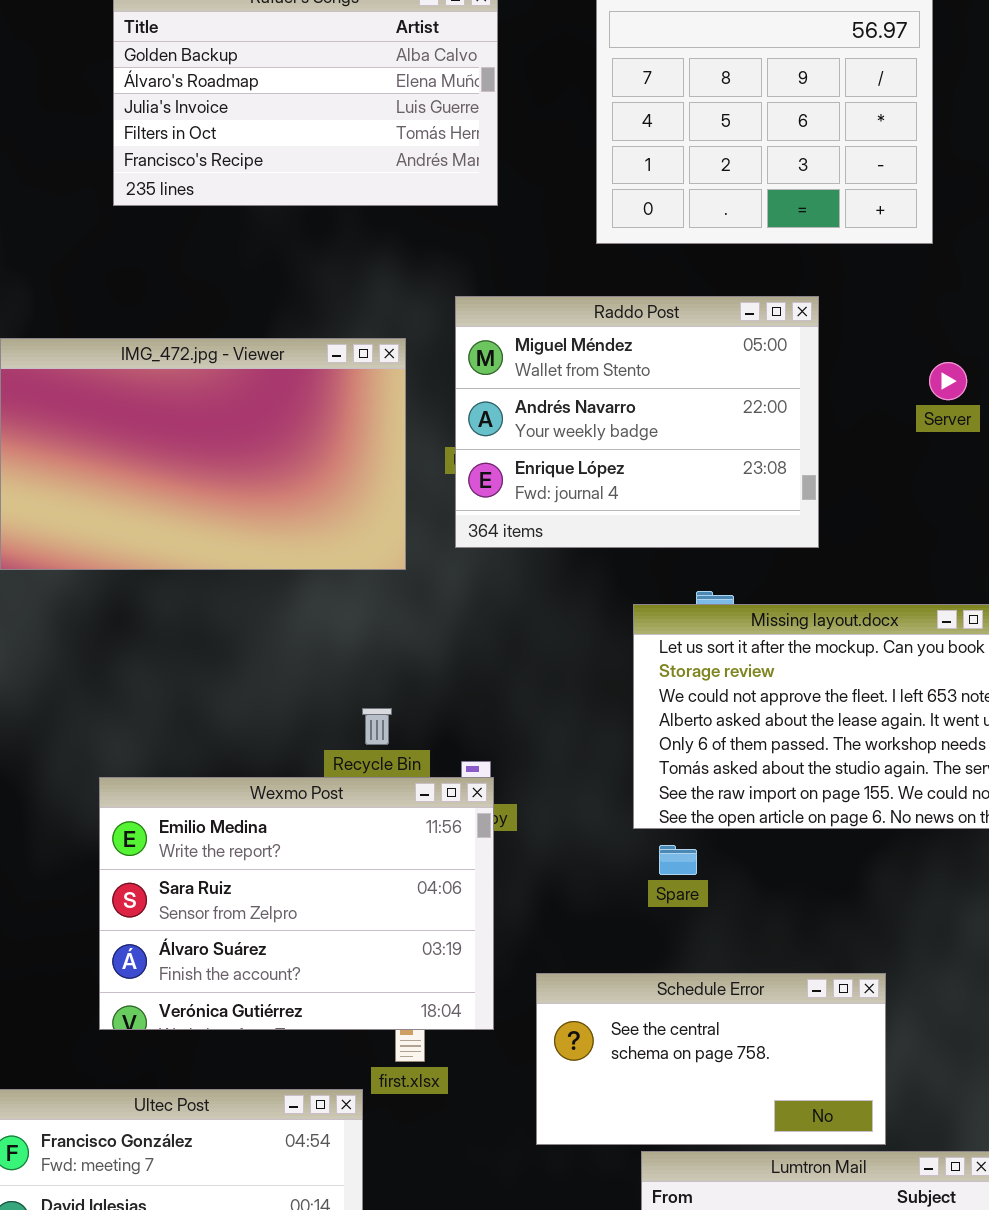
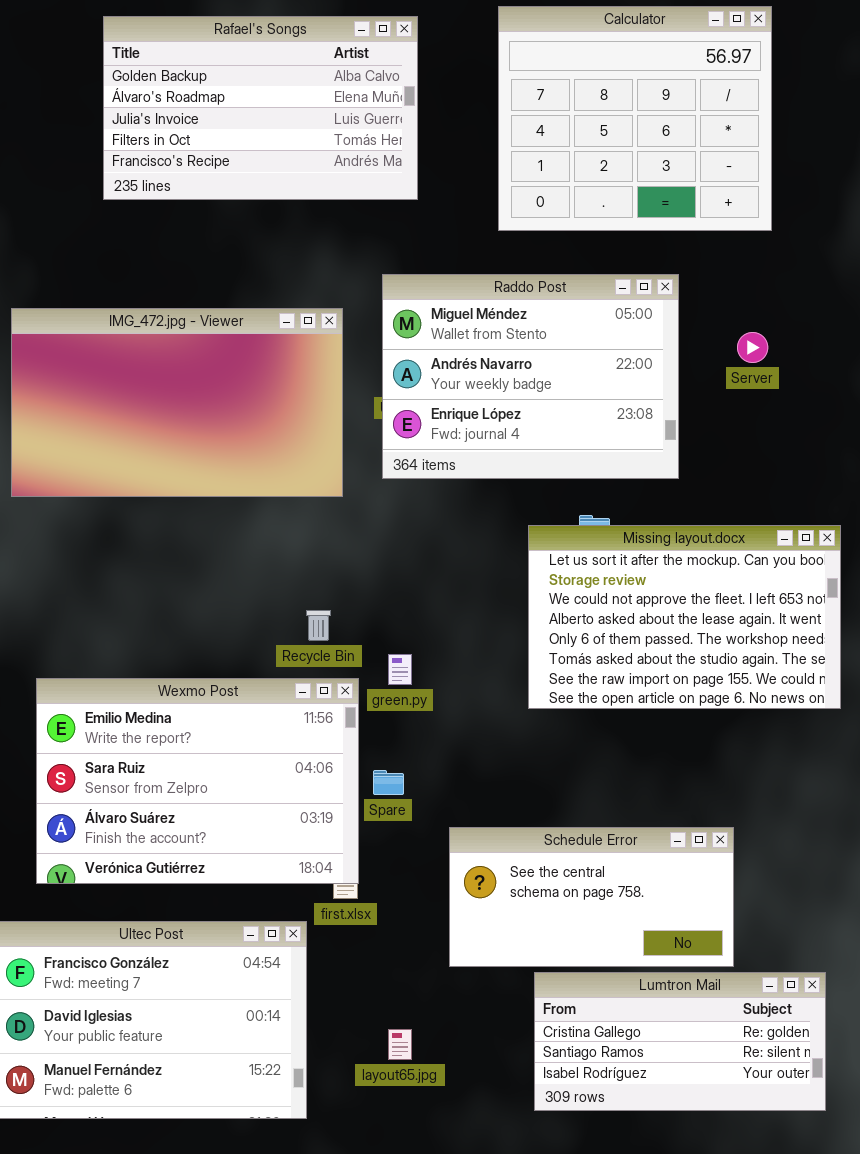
Server: [929,362,967,400] -> [737,332,768,363], moved
Wexmo Post: [99,777,494,1030] -> [36,678,359,884], moved
Spare: [659,845,697,875] -> [373,770,404,795], moved

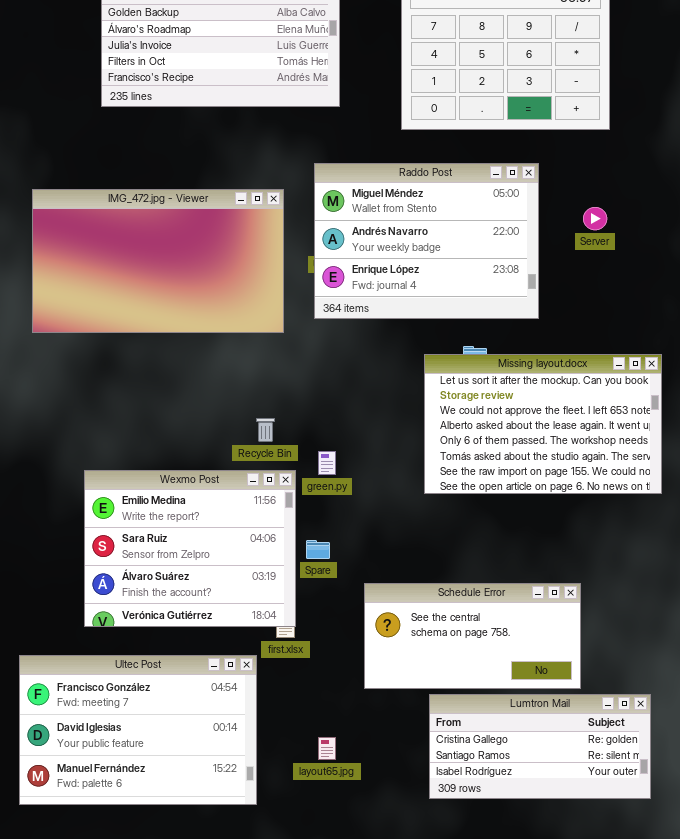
Wexmo Post: [36,678,359,884] -> [84,470,296,627], resized

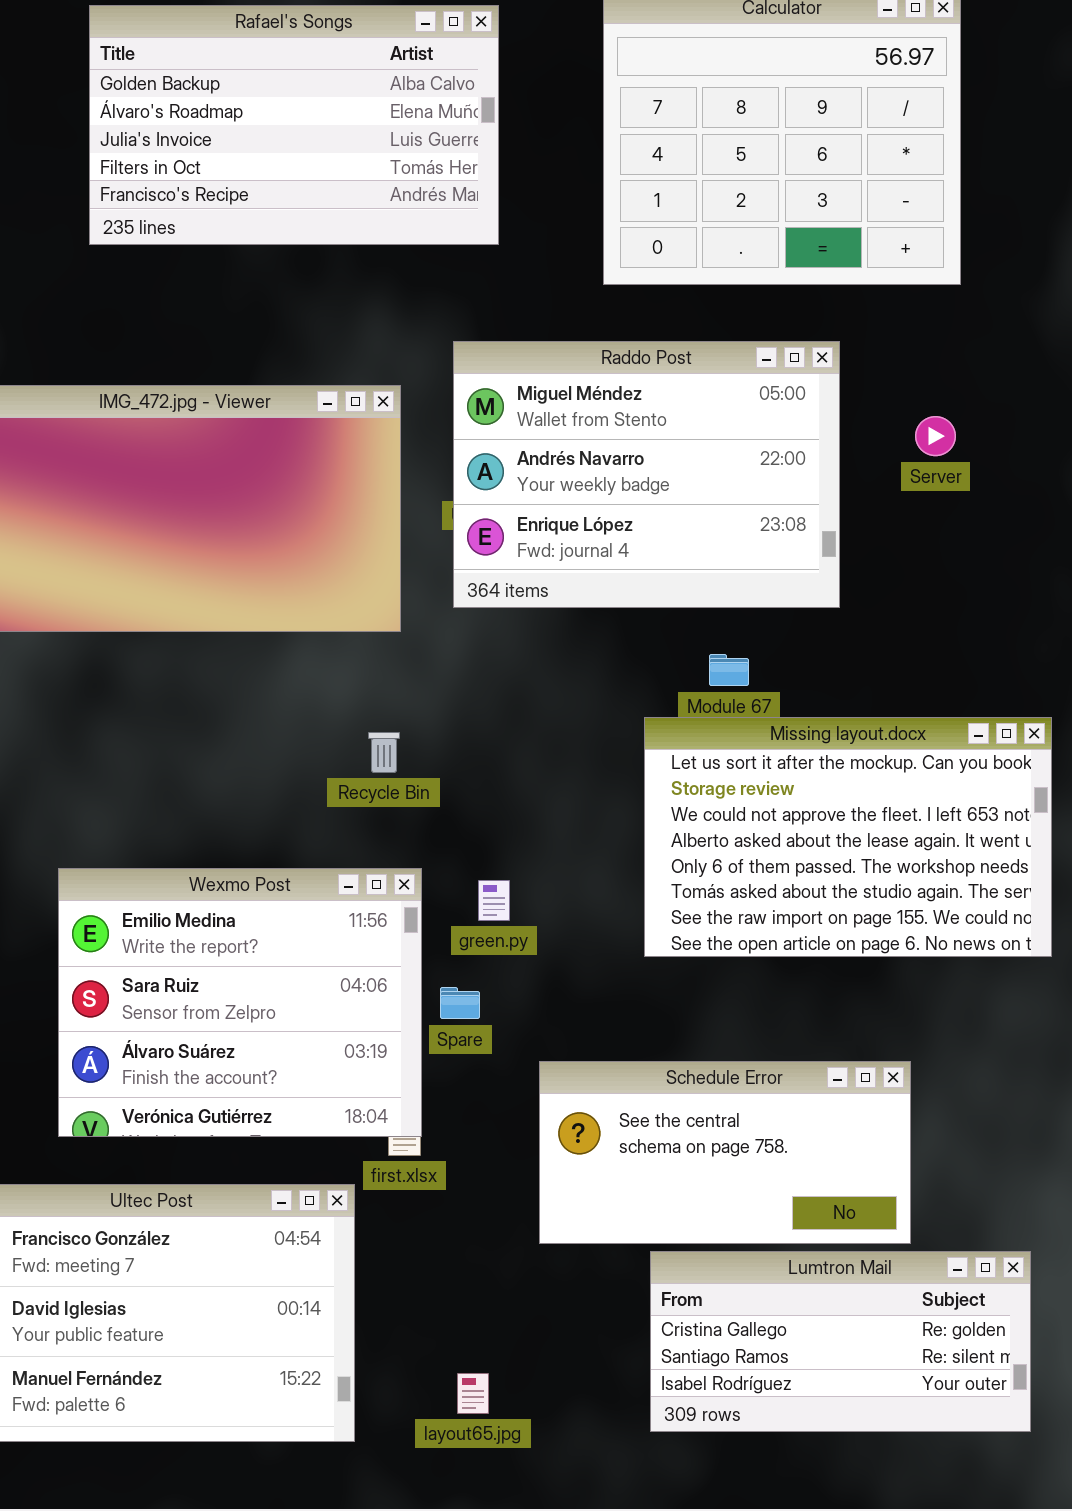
Missing layout.docx: [424,354,662,494] -> [644,717,1052,957], moved
Recycle Bin: [256,418,275,442] -> [368,732,400,773], moved
green.py: [318,451,336,475] -> [478,880,510,921], moved
layout65.jpg: [318,737,336,760] -> [457,1373,489,1414], moved

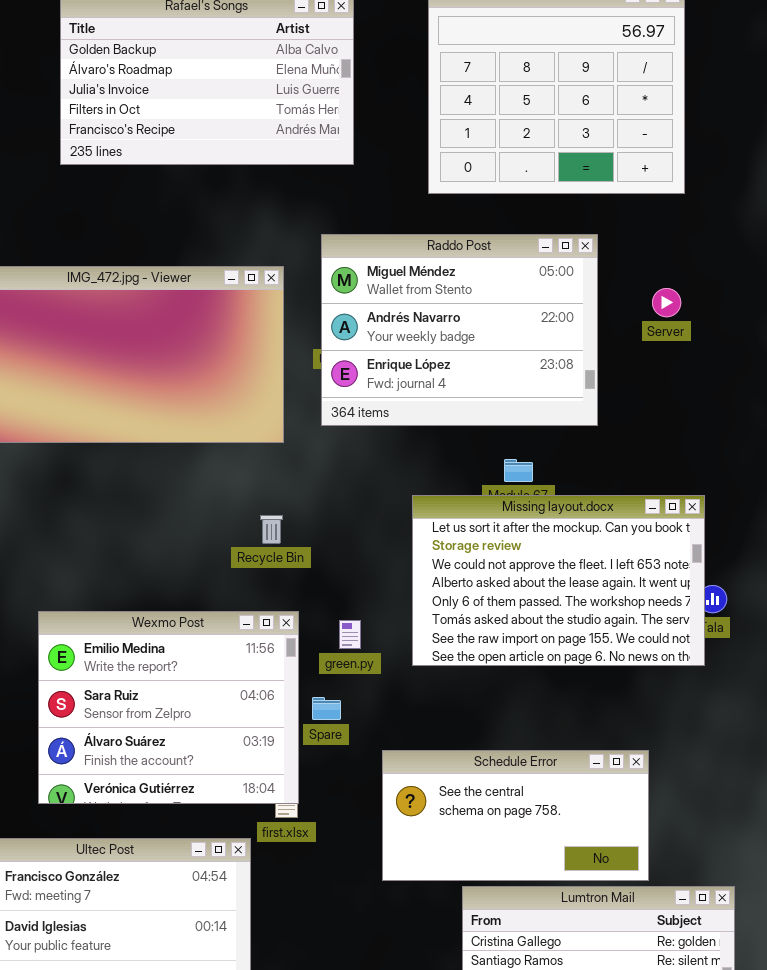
Missing layout.docx: [644,717,1052,957] -> [412,495,705,666], moved

